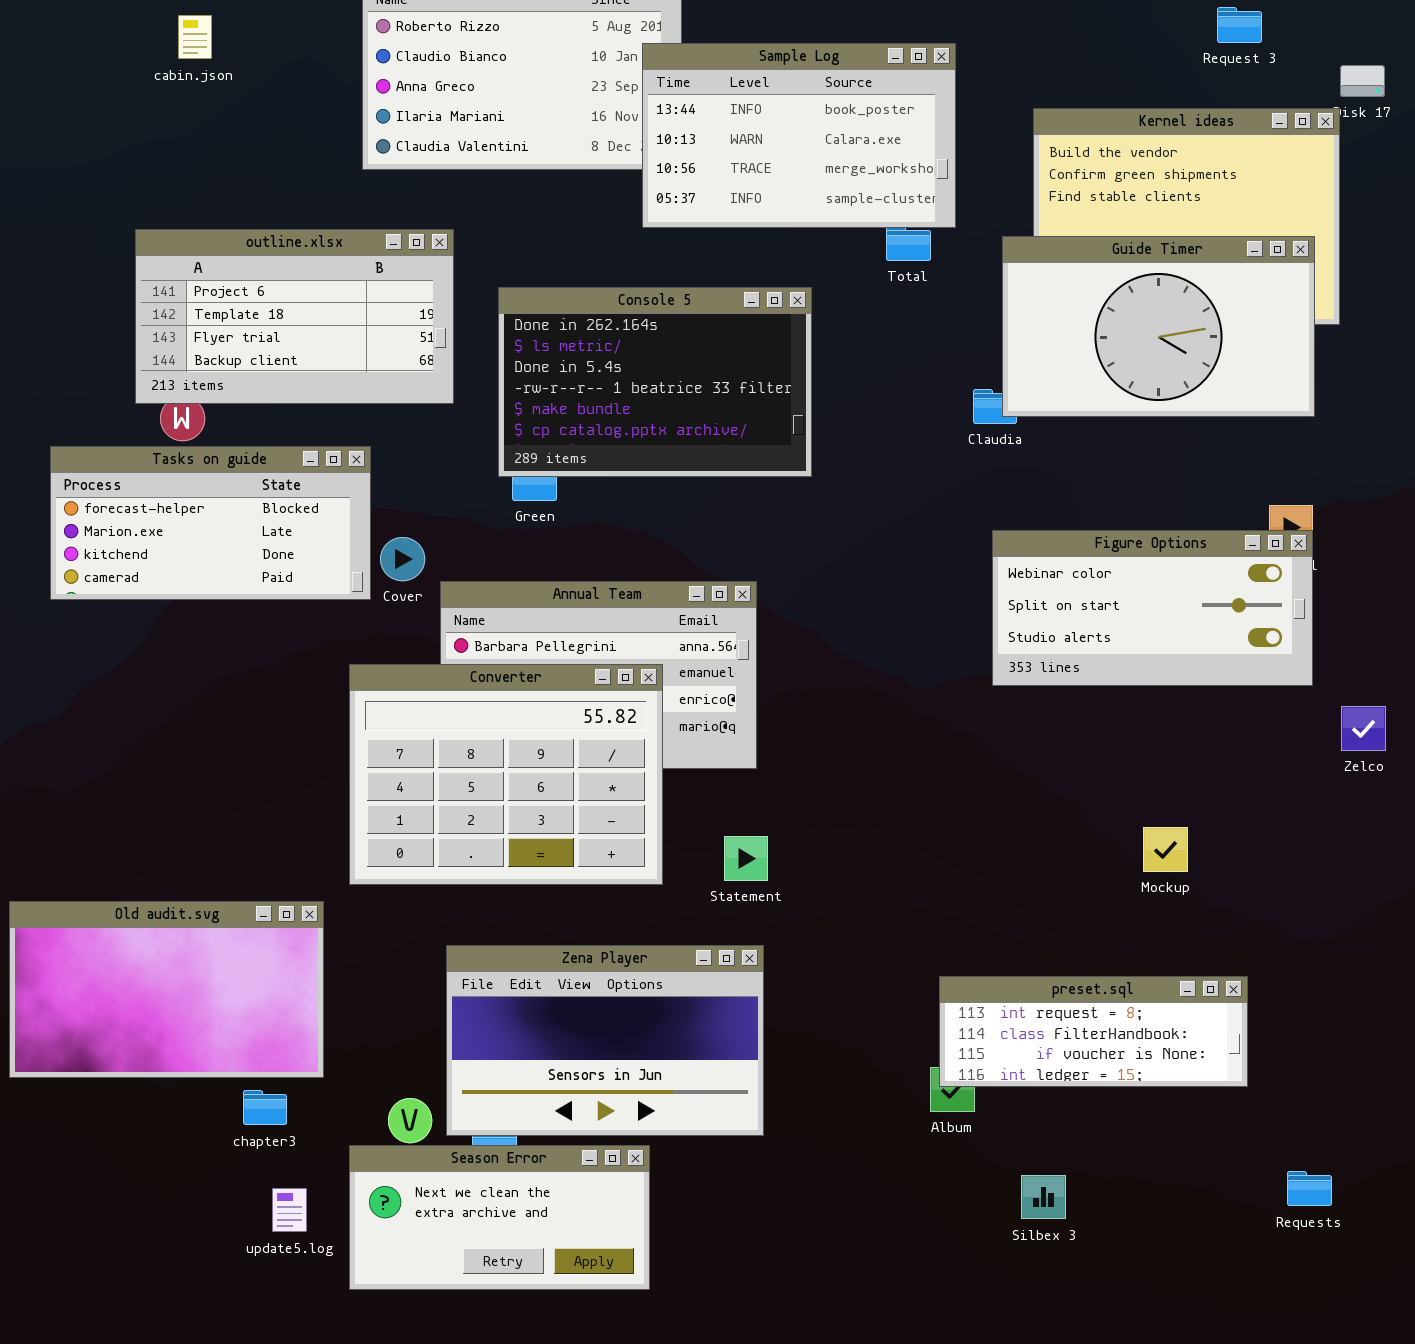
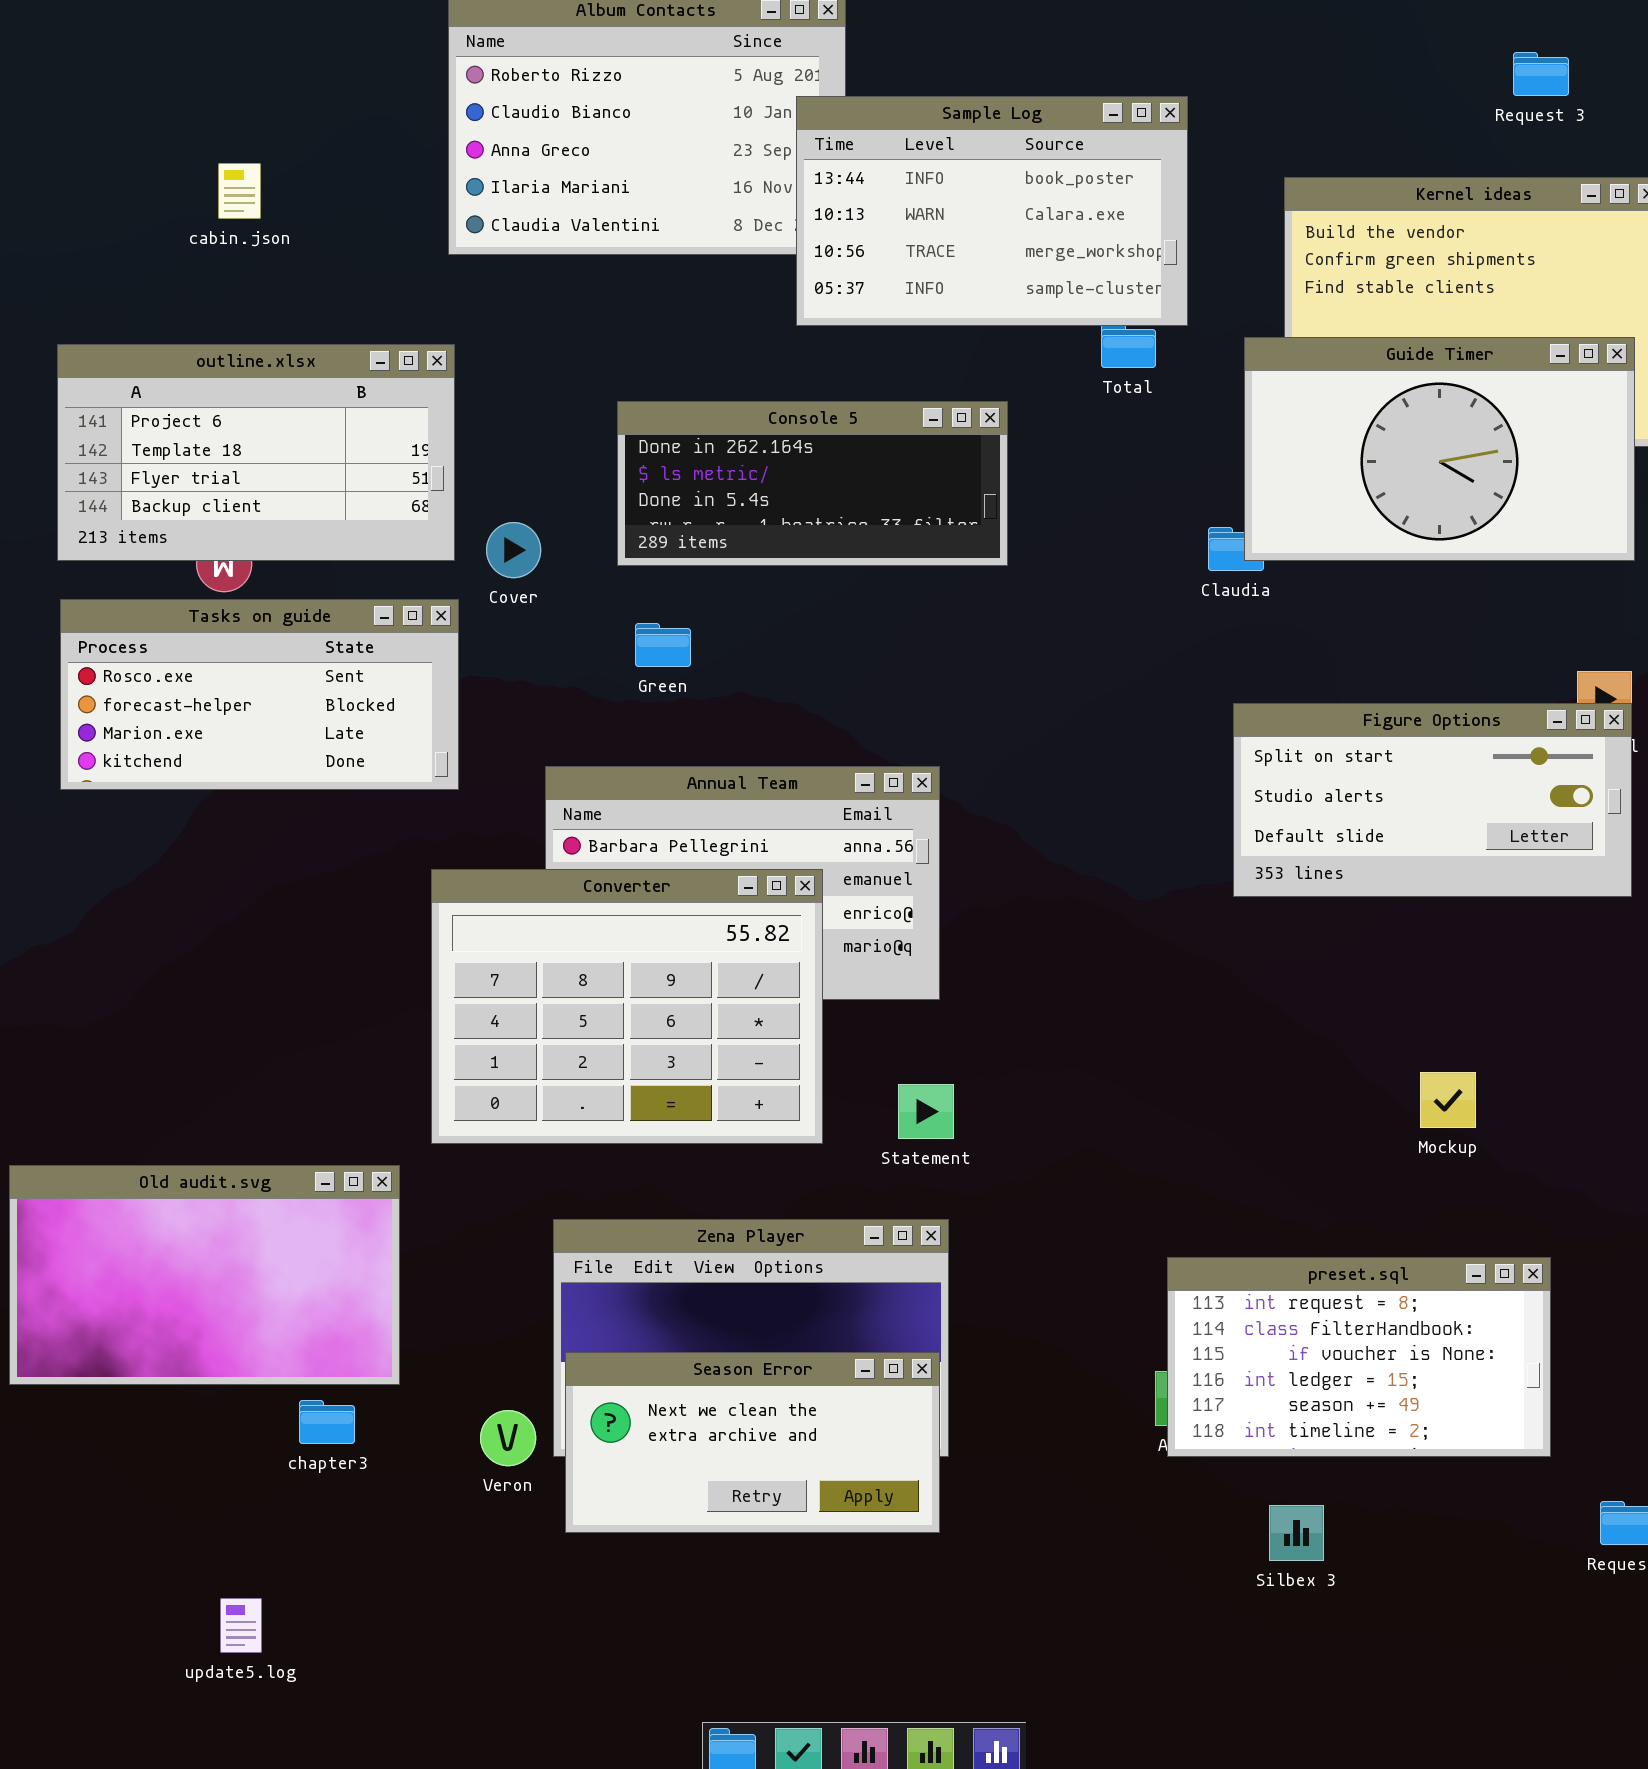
cabin.json: [178,15,212,59] -> [218,163,261,219], moved
outline.xlsx: [135,229,454,404] -> [57,344,455,561], moved
Console 5: [498,287,812,477] -> [617,401,1008,566], resized
Tasks on guide: [50,446,371,600] -> [60,599,459,790], scrolled up 1 row
Figure Options: [992,530,1313,686] -> [1233,703,1632,897], scrolled down 1 row
Cover: [380,537,425,581] -> [486,522,541,578], moved
preset.sql: [939,976,1248,1087] -> [1167,1257,1551,1457], resized
Season Error: [349,1145,650,1290] -> [565,1352,940,1533], moved
update5.log: [272,1188,307,1232] -> [220,1598,262,1653], moved

